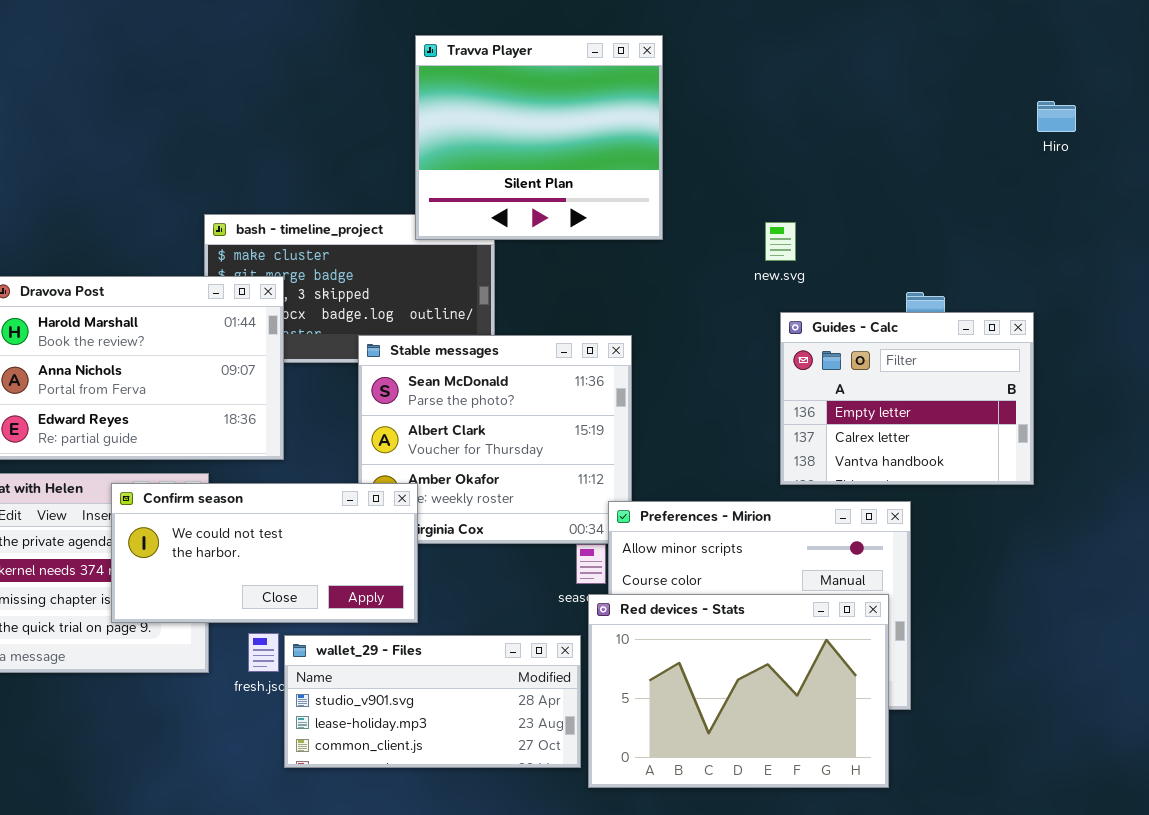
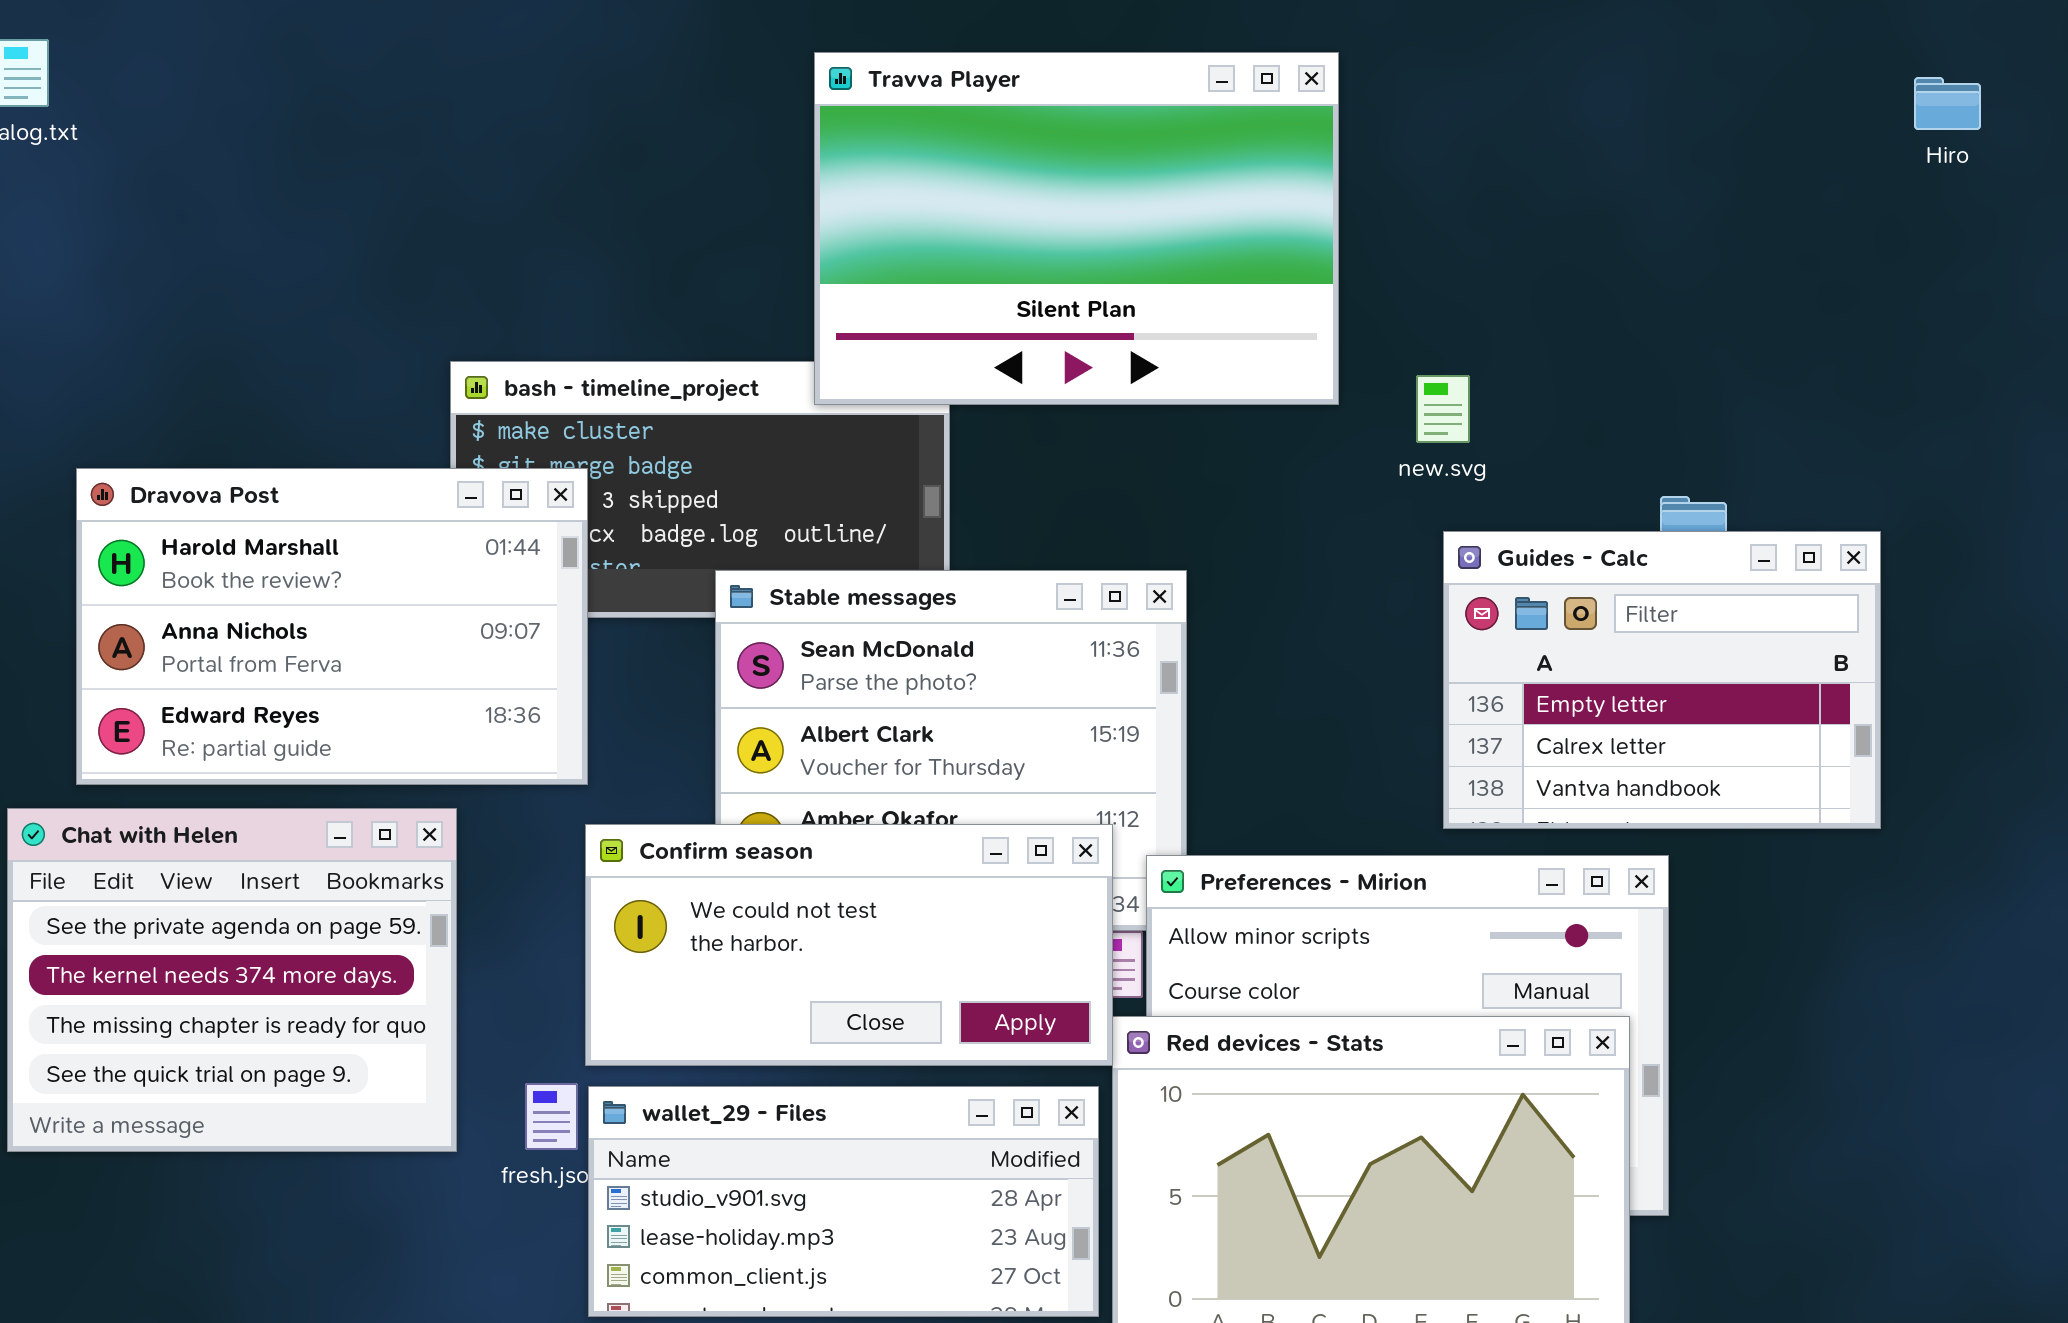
Travva Player: [415,35,663,240] -> [814,52,1339,405], resized
Hiro: [1037,101,1076,132] -> [1914,77,1981,130], moved
Confirm season: [111,483,418,623] -> [585,824,1113,1066], moved

